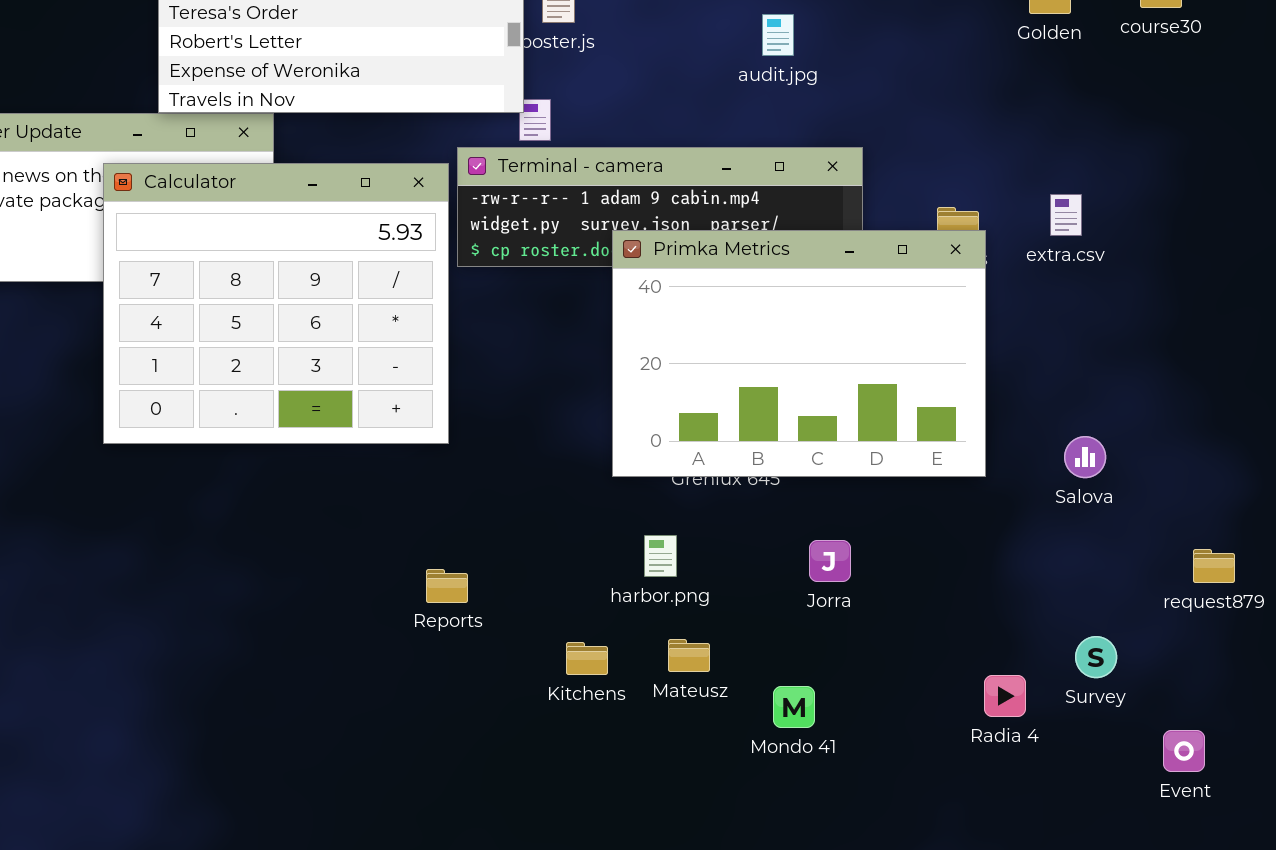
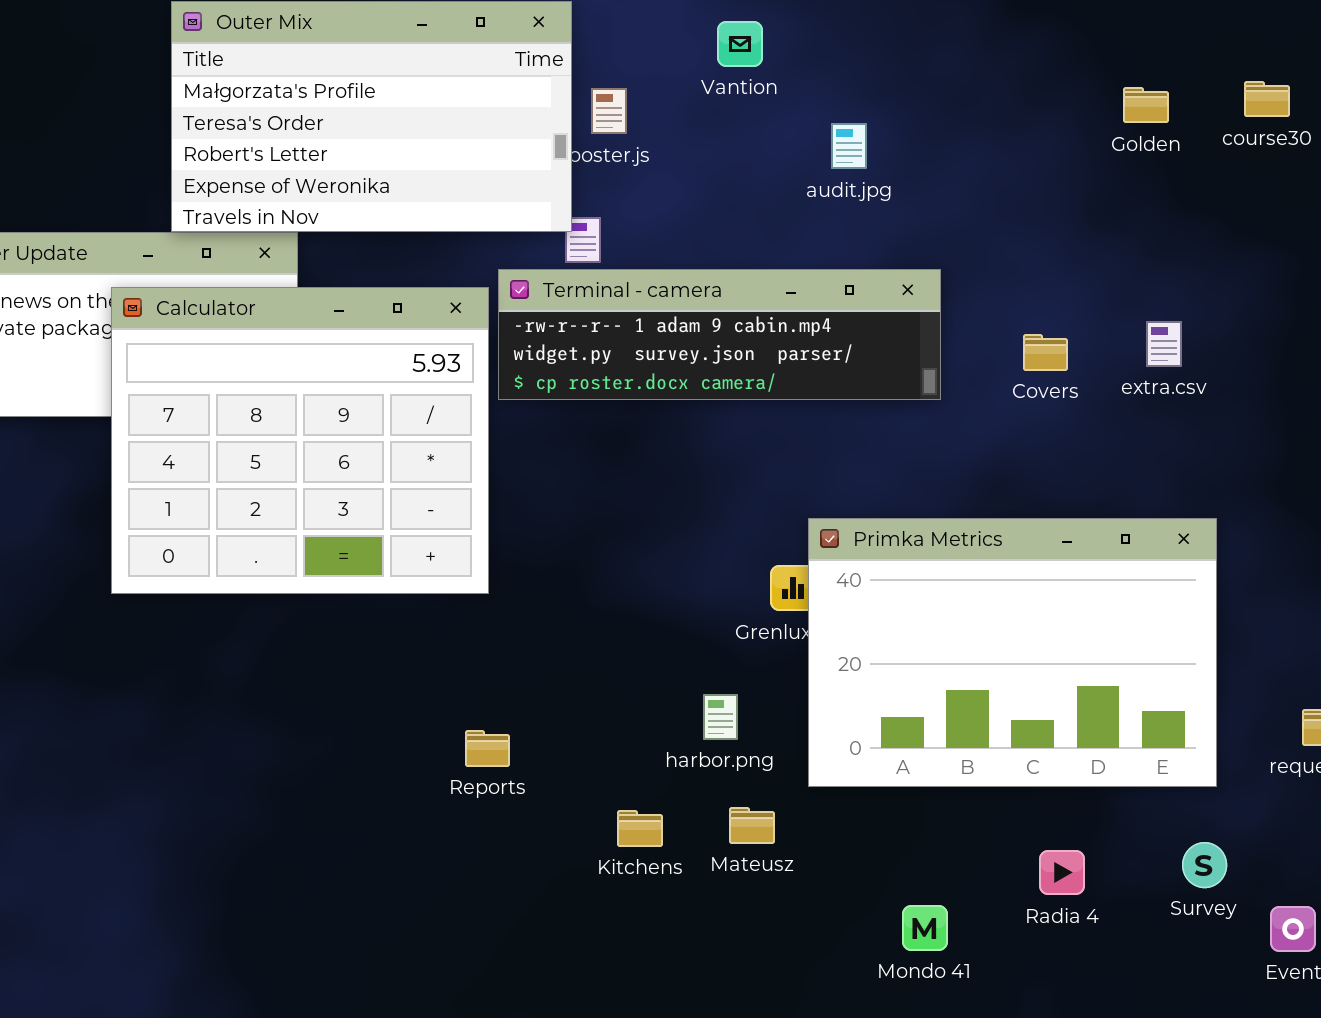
Primka Metrics: [612,230,986,477] -> [808,518,1217,787], moved
Survey: [1075,636,1117,678] -> [1182,842,1227,888], moved
Radia 4: [984,675,1026,717] -> [1039,850,1085,895], moved
Mondo 41: [773,686,815,728] -> [902,905,948,951], moved

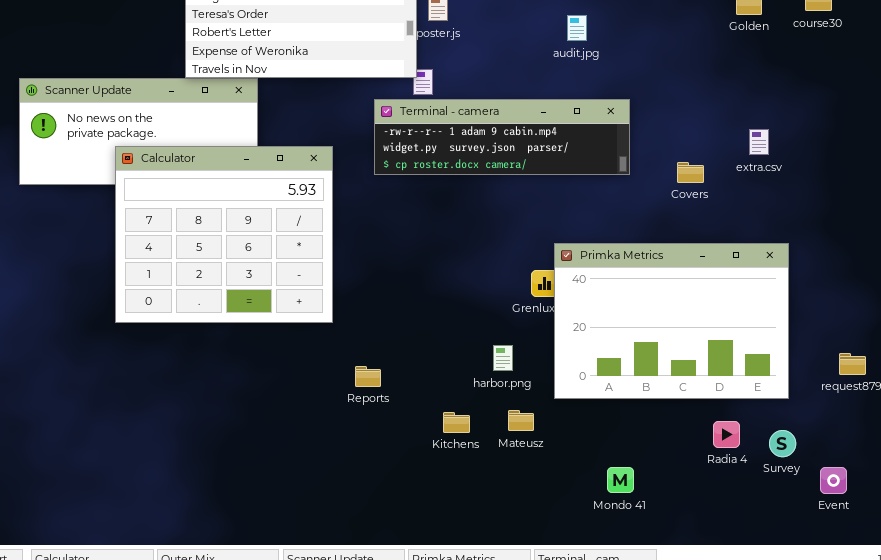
Calculator: [111,287,489,594] -> [115,146,333,323], moved
Covers: [1023,334,1068,371] -> [677,162,704,183], moved
Radia 4: [1039,850,1085,895] -> [713,421,740,448], moved

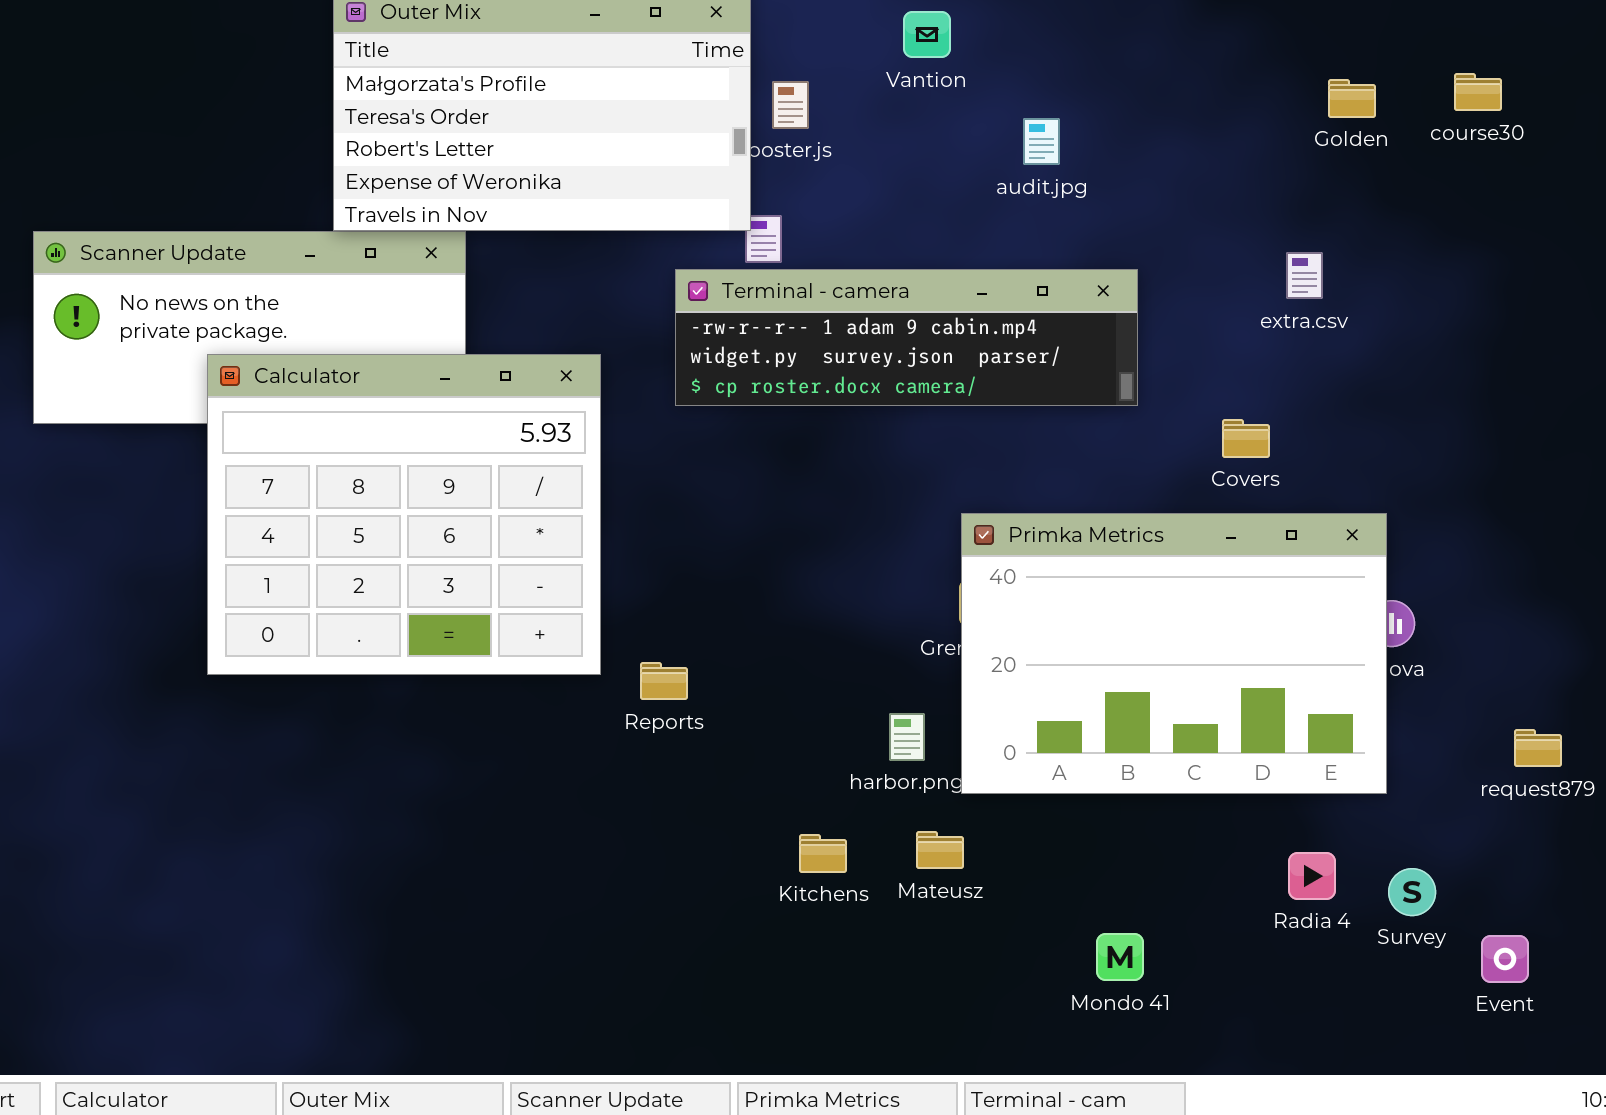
extra.csv: [749,129,769,155] -> [1286,252,1323,299], moved
Covers: [677,162,704,183] -> [1222,419,1270,458], moved
Primka Metrics: [554,243,789,399] -> [961,513,1387,794], moved
Reports: [355,366,381,387] -> [640,662,688,700], moved

